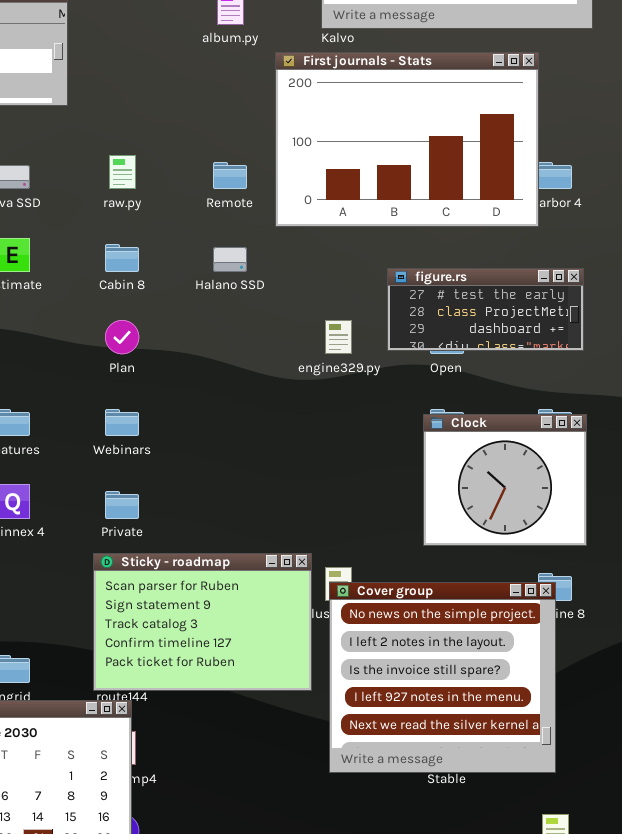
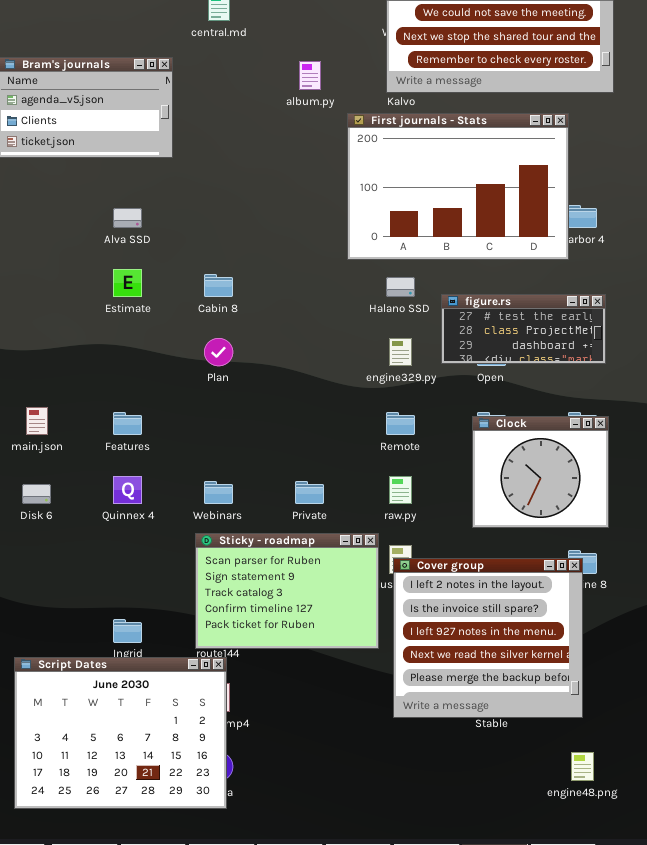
raw.py: [109,155,136,189] -> [389,476,412,504], moved
Remote: [213,162,247,189] -> [386,412,415,435], moved
Halano SSD: [213,247,247,272] -> [386,277,415,297], moved
Webinars: [105,409,139,436] -> [204,481,233,504], moved
Private: [105,491,139,519] -> [295,481,324,504], moved
Cover group: [329,582,556,773] -> [393,558,583,718], scrolled down 1 row

